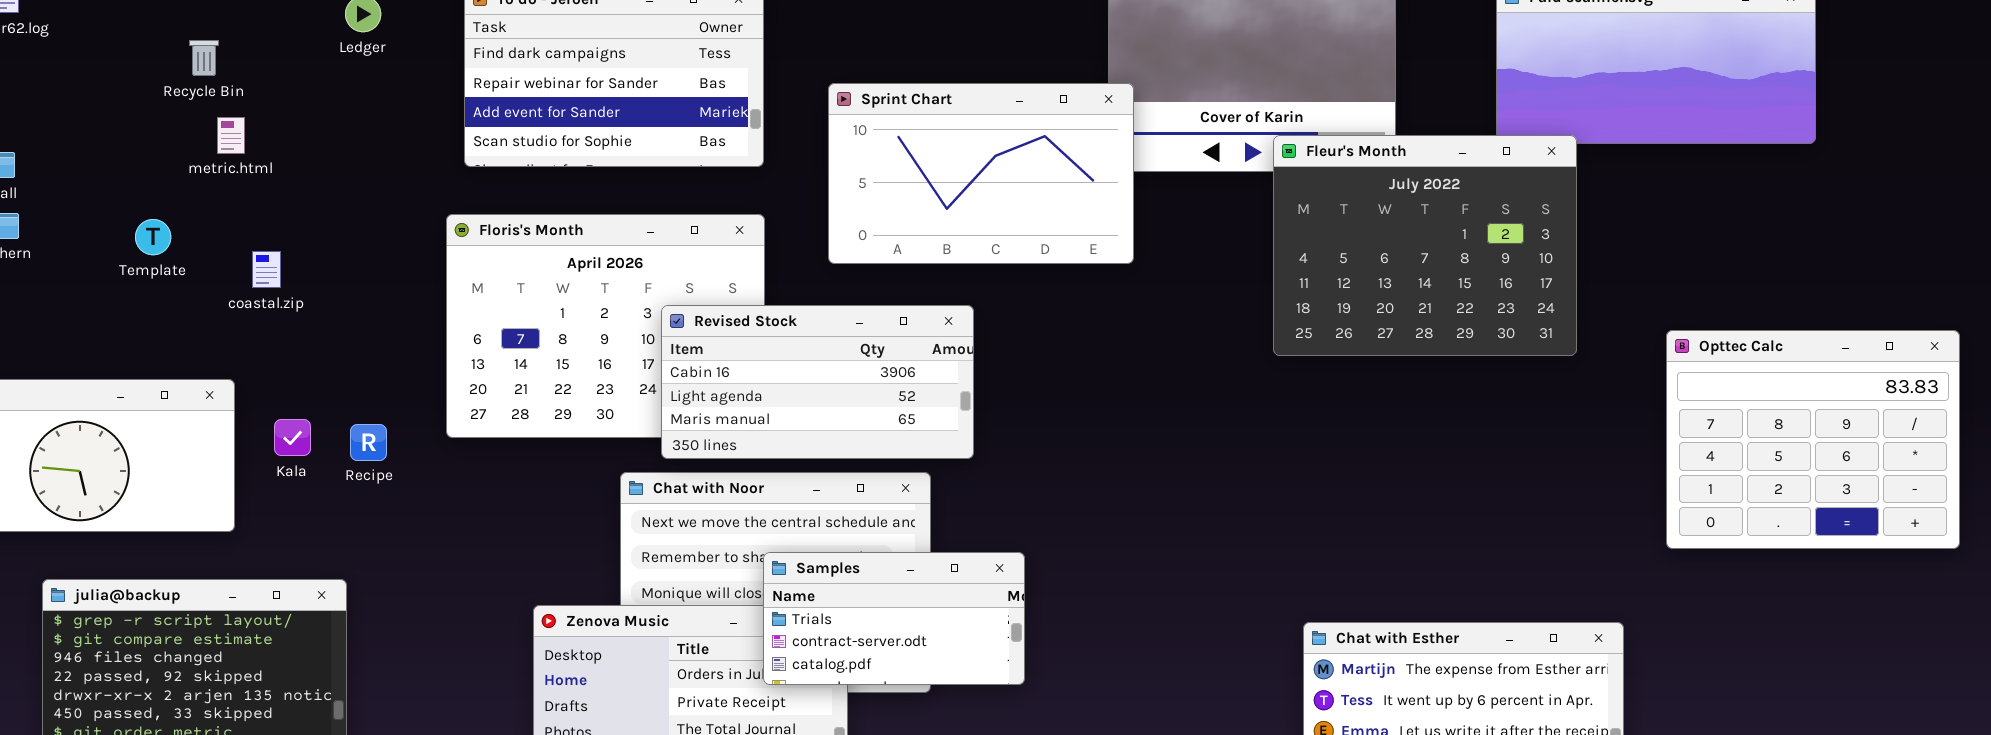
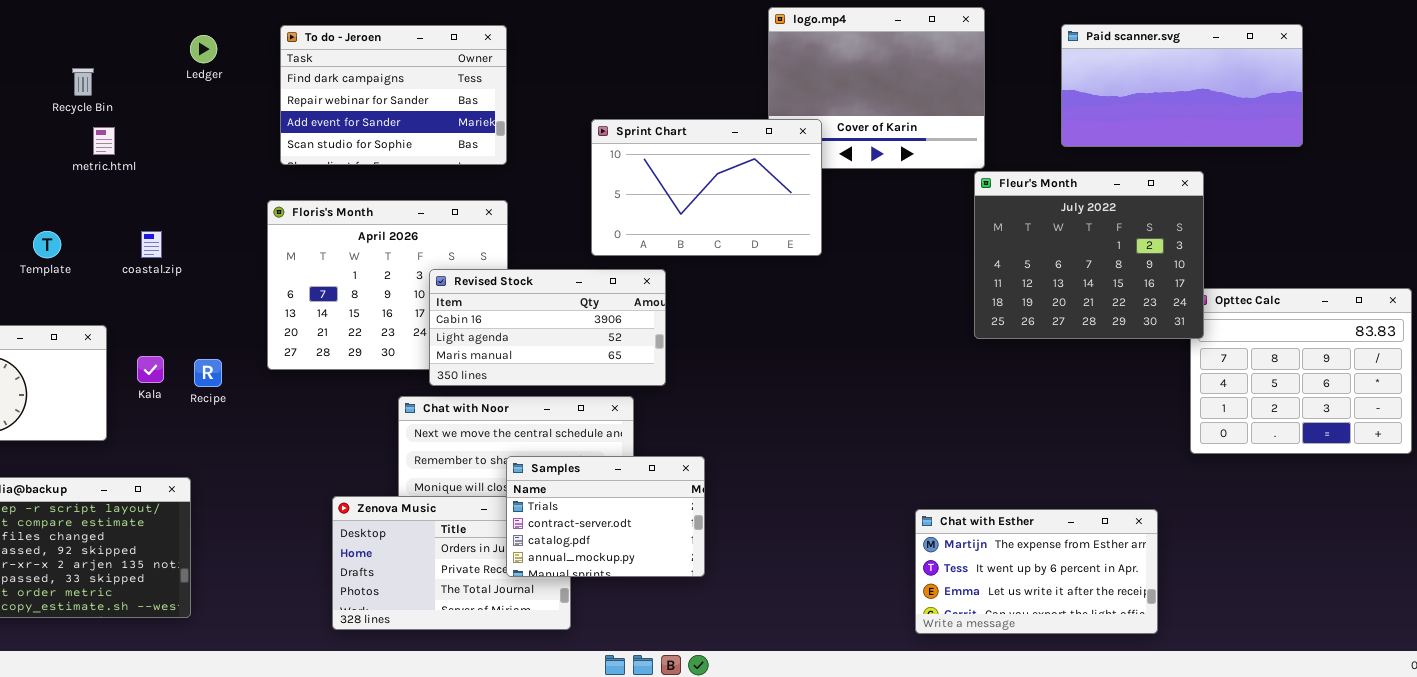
Sprint Chart: [828,83,1134,264] -> [591,119,822,256], moved
Fleur's Month: [1273,135,1577,356] -> [974,171,1204,339], moved
Template: [135,219,171,255] -> [33,231,61,258], moved
coastal.zip: [252,251,281,288] -> [141,231,162,258], moved
Samples: [763,552,1025,685] -> [506,456,705,577], resized

